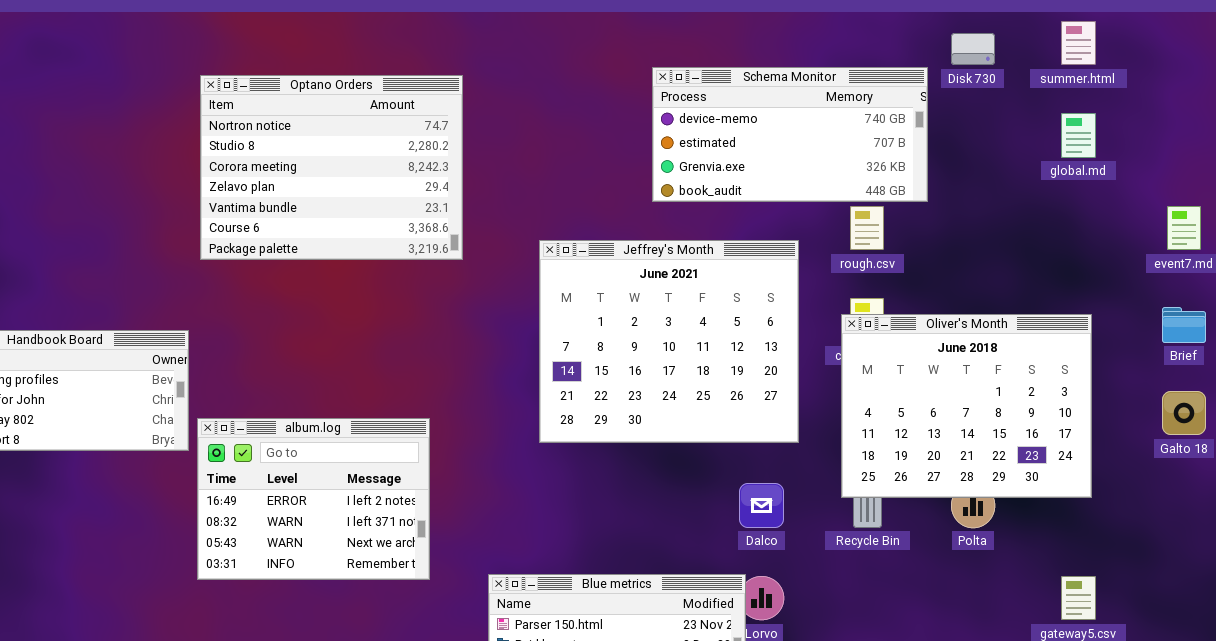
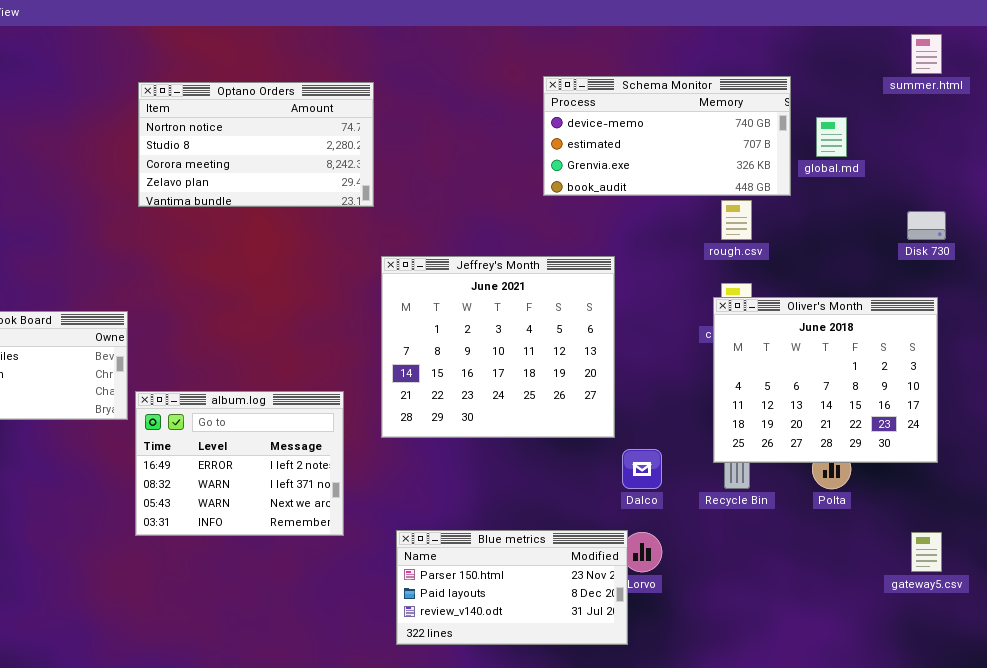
Disk 730: [951,33,995,65] -> [907,211,946,240], moved
Optano Orders: [200,75,463,260] -> [138,82,374,207], resized
global.md: [1061,113,1096,158] -> [816,117,847,157], moved
Jeffrey's Month: [539,240,799,443] -> [381,256,615,438], moved

